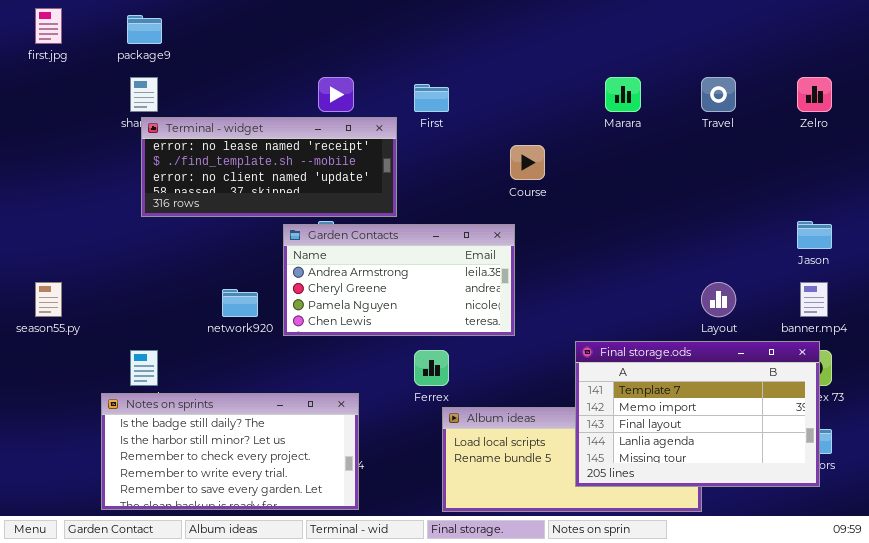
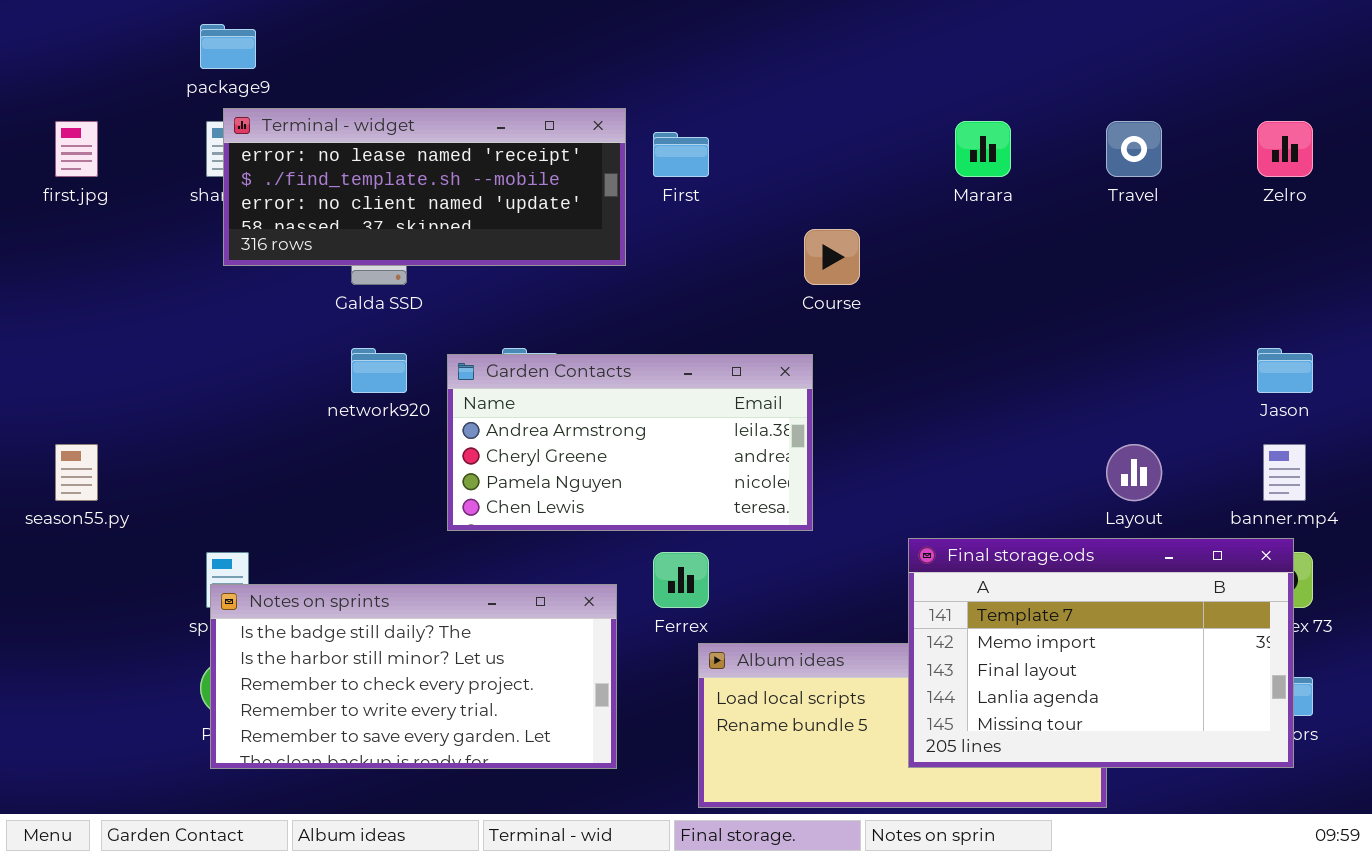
first.jpg: [35,8,62,44] -> [55,121,98,177], moved
Terminal - widget: [141,117,397,217] -> [223,108,626,266], moved
network920: [222,289,258,317] -> [351,348,407,393], moved
Notes on sprints: [101,393,359,510] -> [210,584,617,769], moved

